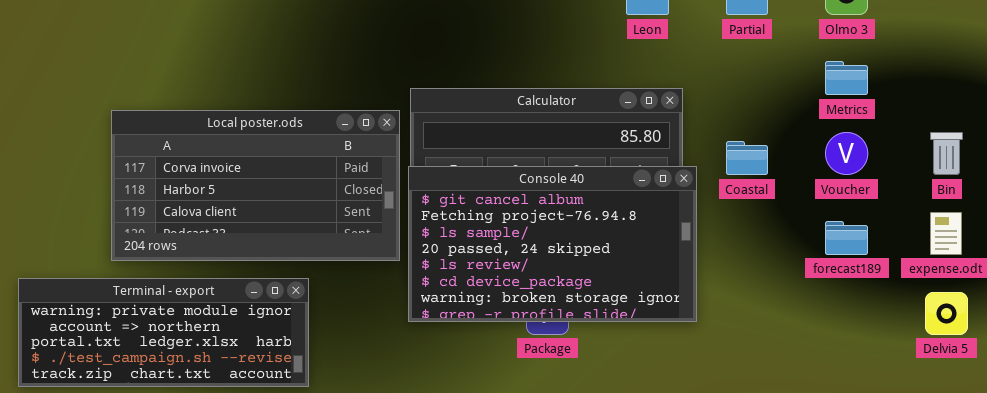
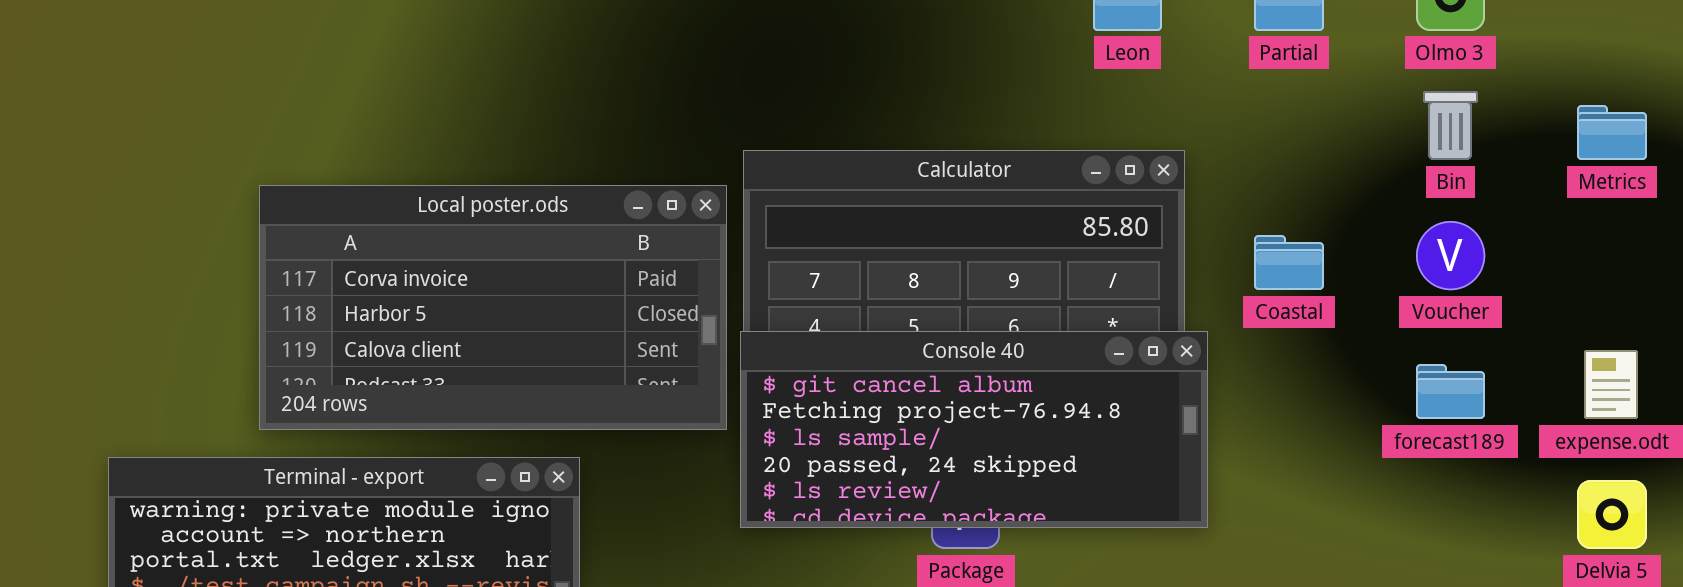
Metrics: [825,61,868,95] -> [1577,105,1647,160], moved
Bin: [930,132,963,175] -> [1423,91,1478,160], moved
Console 40: [408,166,697,322] -> [740,331,1208,528], resized

